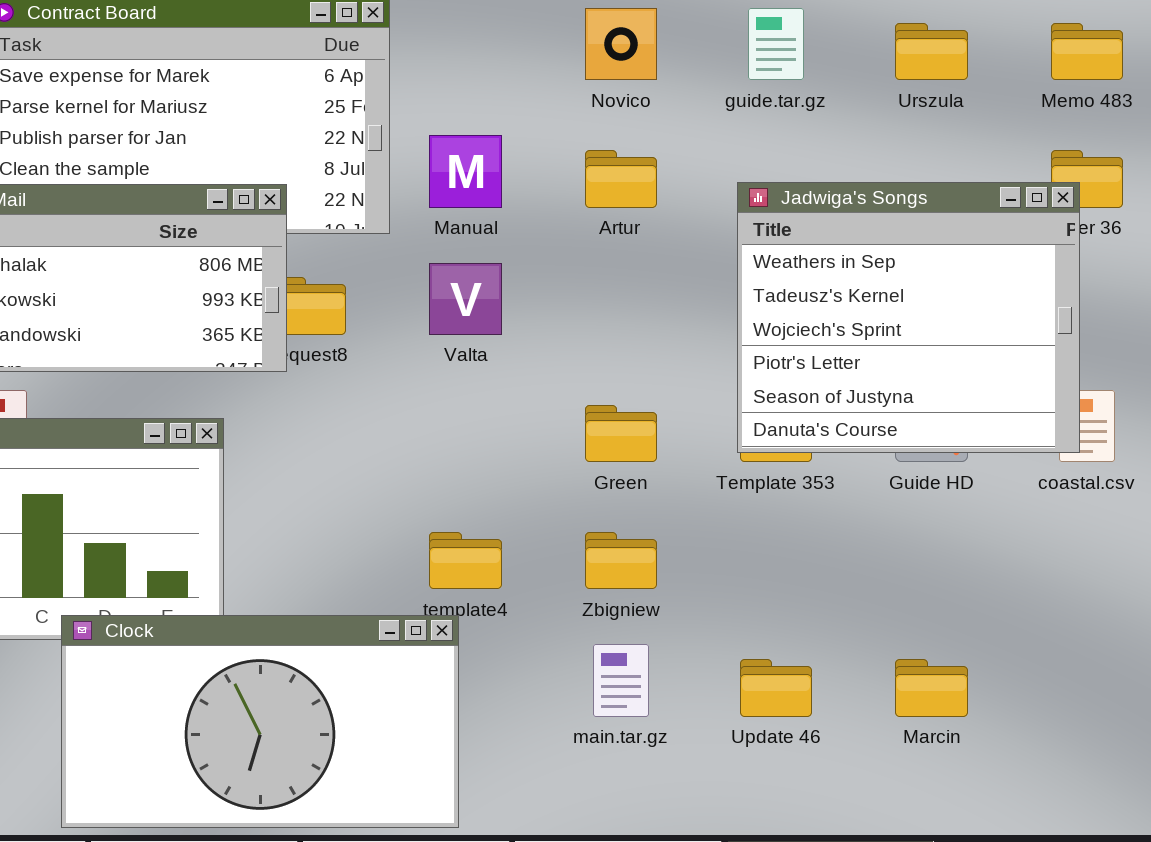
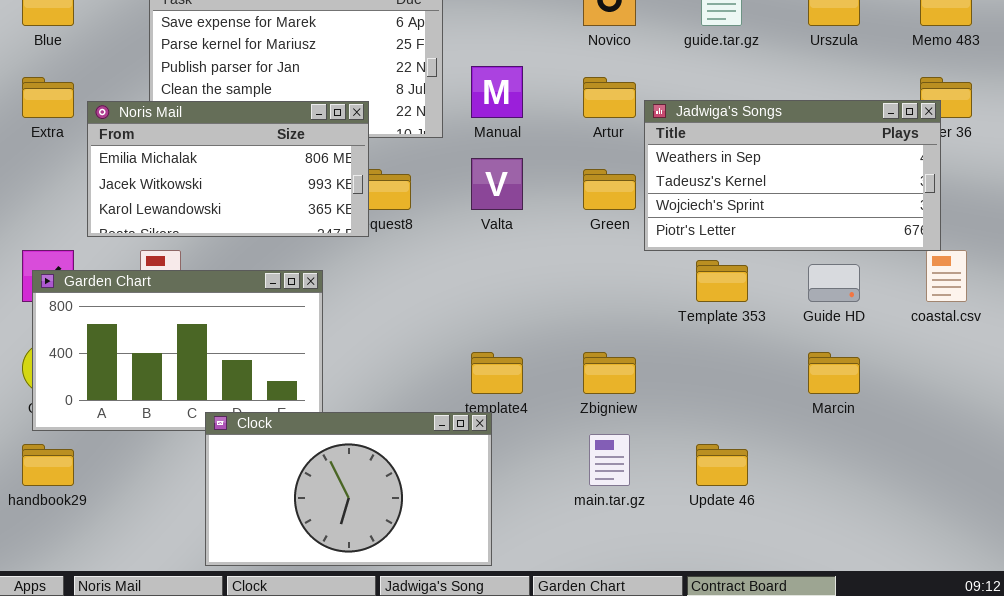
Jadwiga's Songs: [737,182,1080,453] -> [644,100,941,251], resized
Green: [585,405,657,462] -> [583,169,636,210], moved
Marcin: [895,659,968,717] -> [808,352,860,394], moved

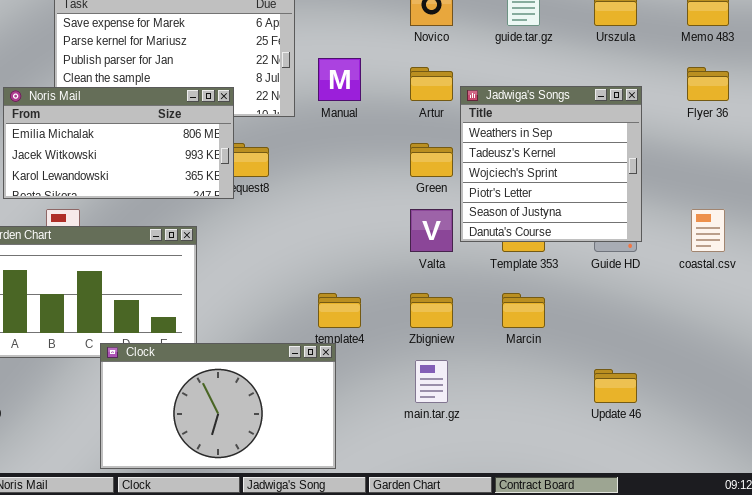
Jadwiga's Songs: [644,100,941,251] -> [460,86,642,242], resized
Valta: [471,158,523,210] -> [410,209,453,252], moved
Marcin: [808,352,860,394] -> [502,293,545,328], moved
Update 46: [696,444,748,486] -> [594,369,637,403], moved

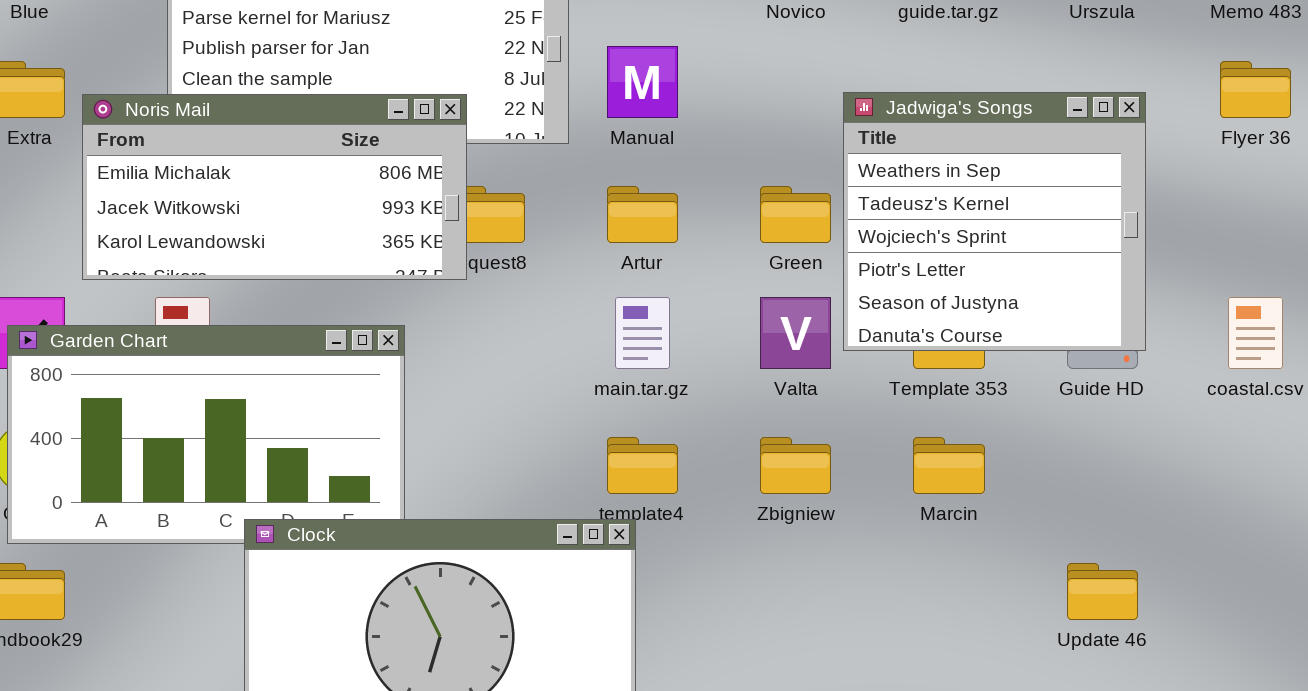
Artur: [410,67,453,101] -> [607,186,678,243], moved
main.tar.gz: [415,360,448,403] -> [615,297,670,369], moved

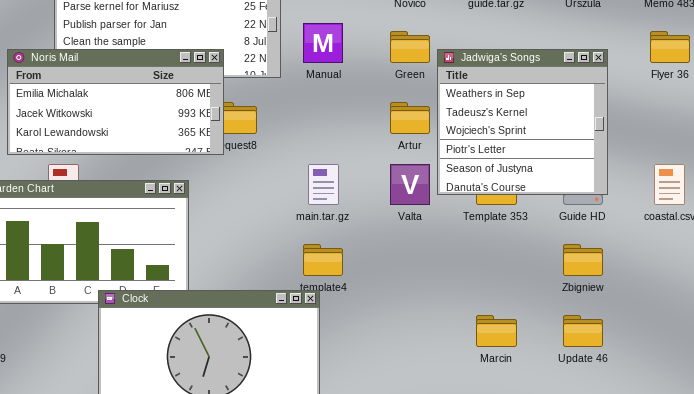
Artur: [607,186,678,243] -> [390,102,430,134], moved
Green: [760,186,831,243] -> [390,31,430,63], moved
Zbigniew: [760,437,831,494] -> [563,244,603,276], moved
Marcin: [913,437,985,494] -> [476,315,517,347], moved

